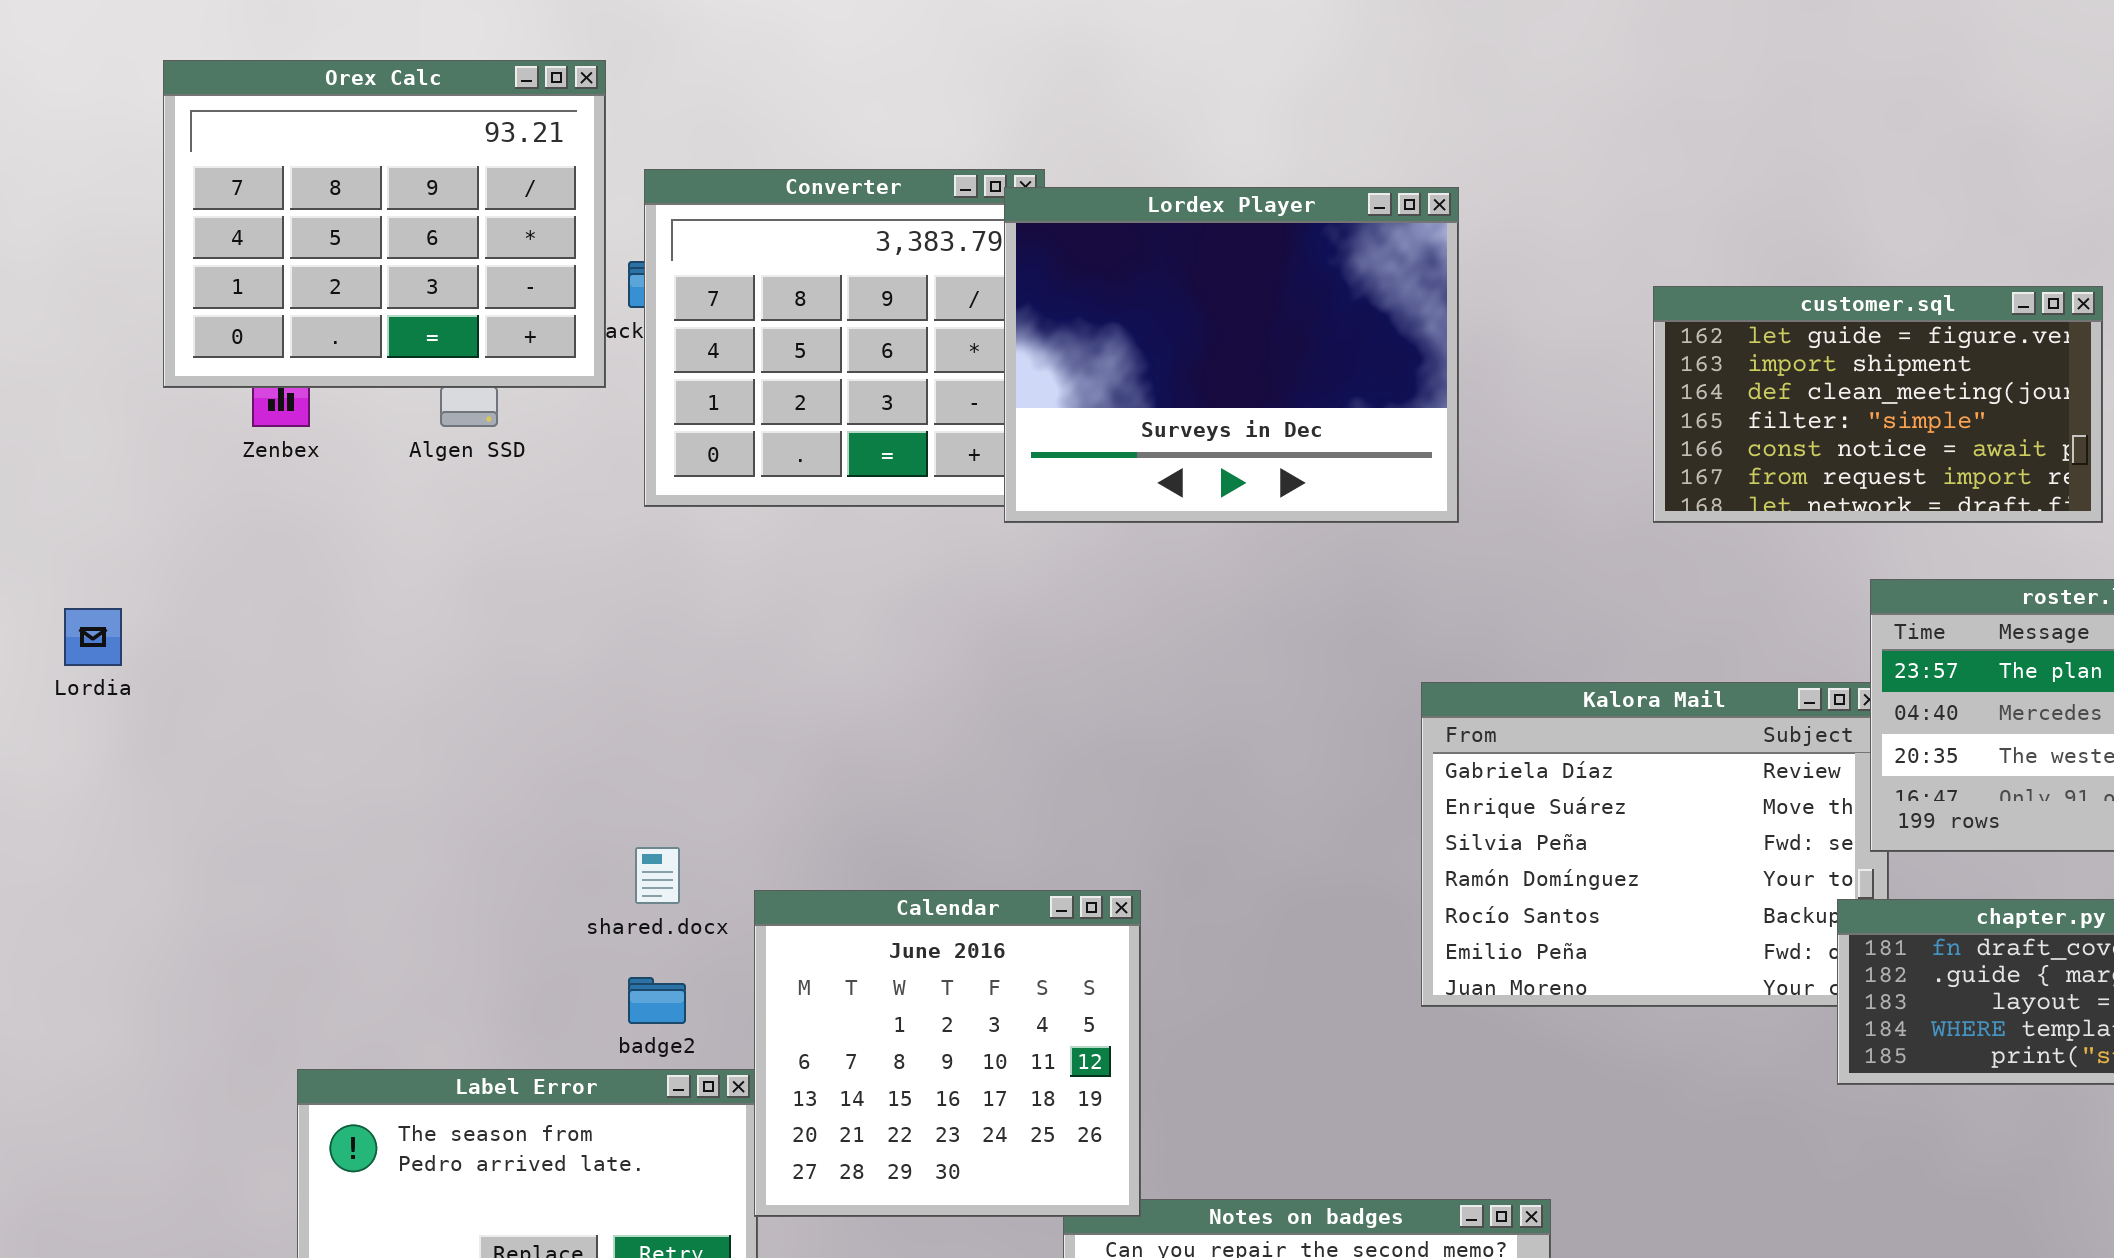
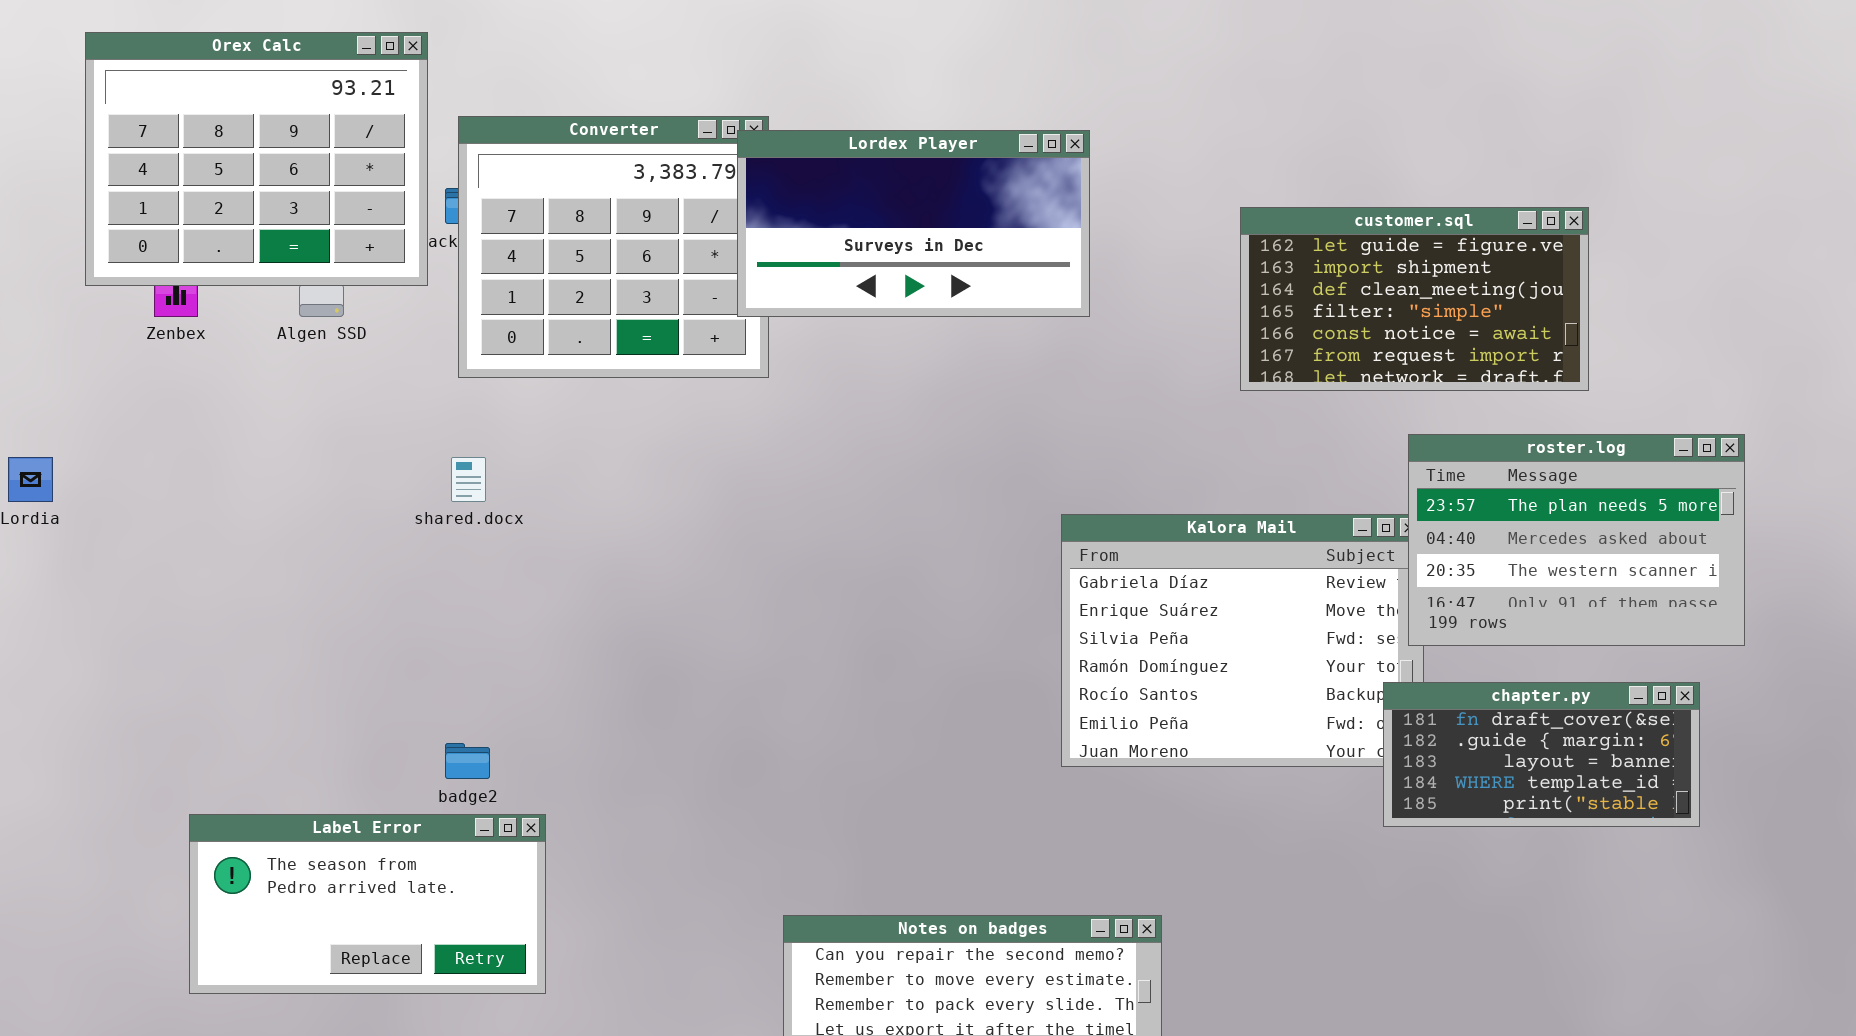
Lordex Player: [1004,187,1459,523] -> [737,130,1090,317], resized
shared.docx: [635,847,680,904] -> [451,457,486,502], moved
Calendar: [754,890,1141,1217] -> none, closed

